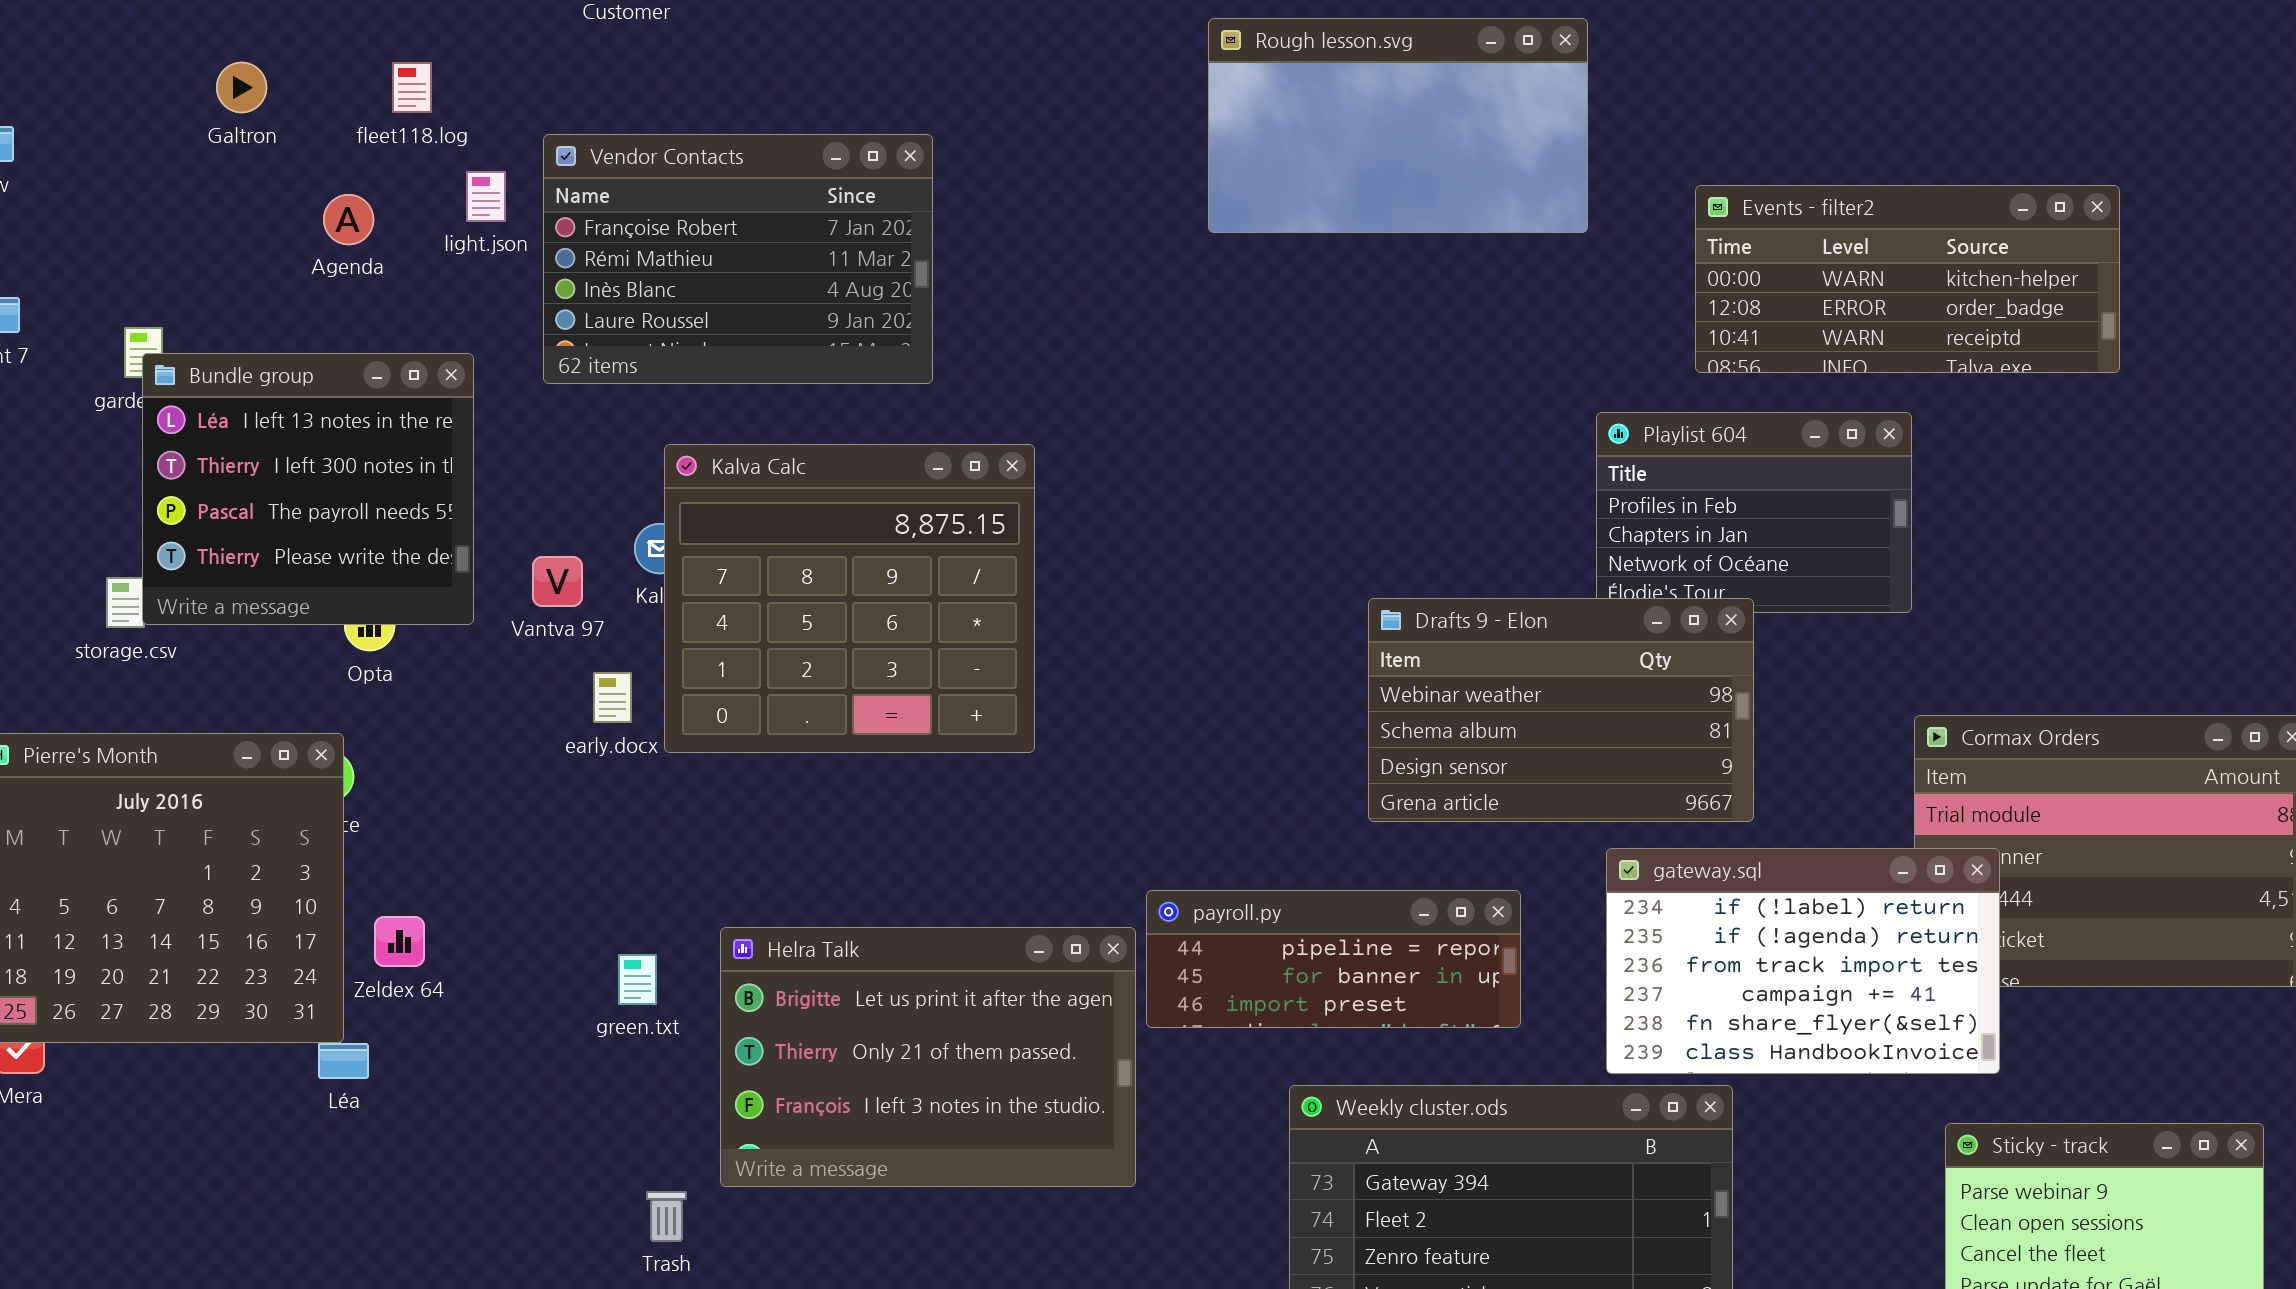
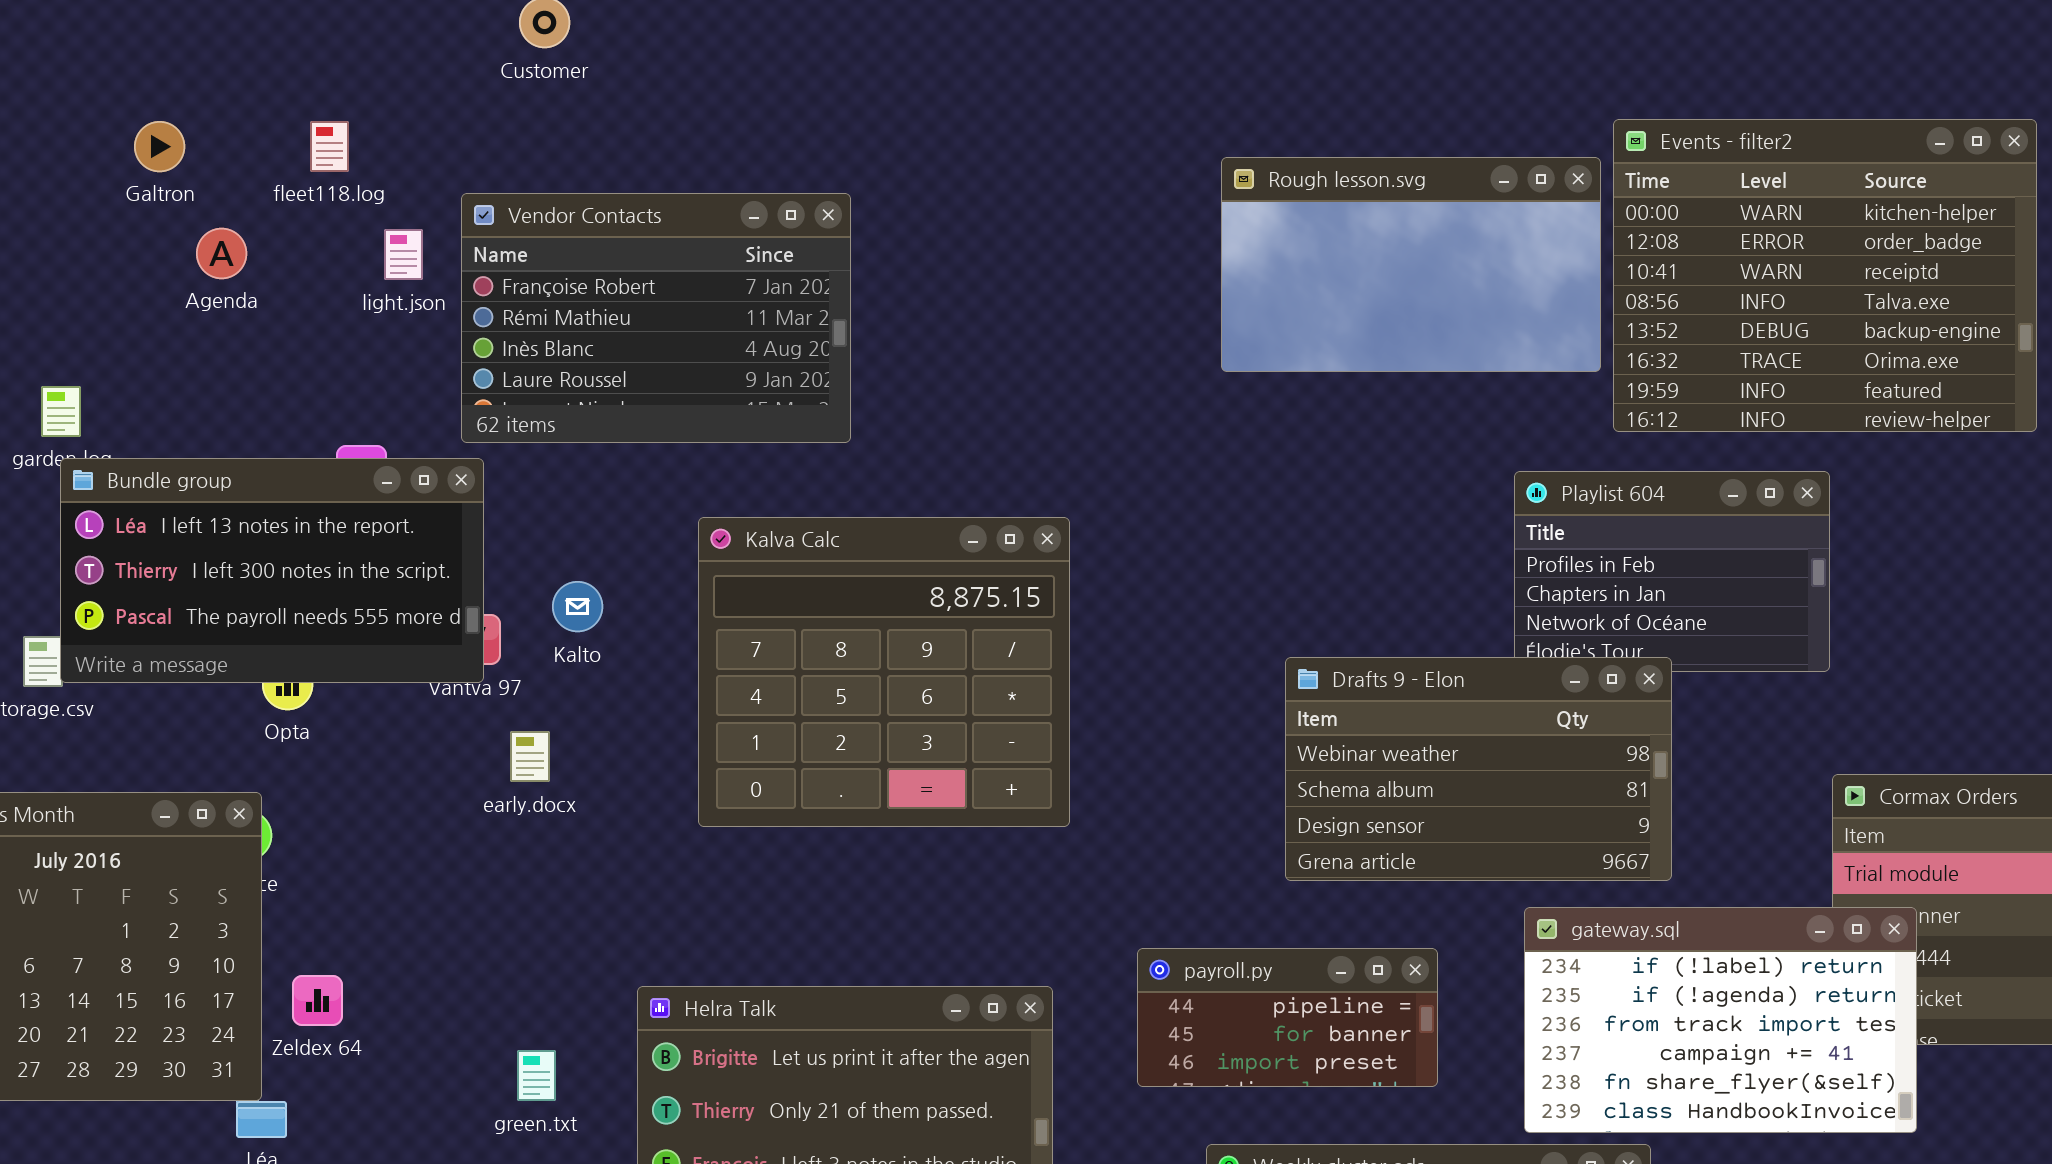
Rough lesson.svg: [1208,18,1588,233] -> [1221,157,1601,372], moved
Events - filter2: [1695,185,2120,373] -> [1613,119,2037,432], resized
Agenda: [323,194,374,245] -> [196,228,247,279], moved
Bundle group: [142,353,474,625] -> [60,458,484,683], resized
Kalva Calc: [664,444,1035,753] -> [698,517,1070,827], moved
payroll.py: [1146,890,1521,1028] -> [1137,948,1438,1087], resized
green.txt: [618,954,657,1005] -> [517,1050,556,1101], moved

